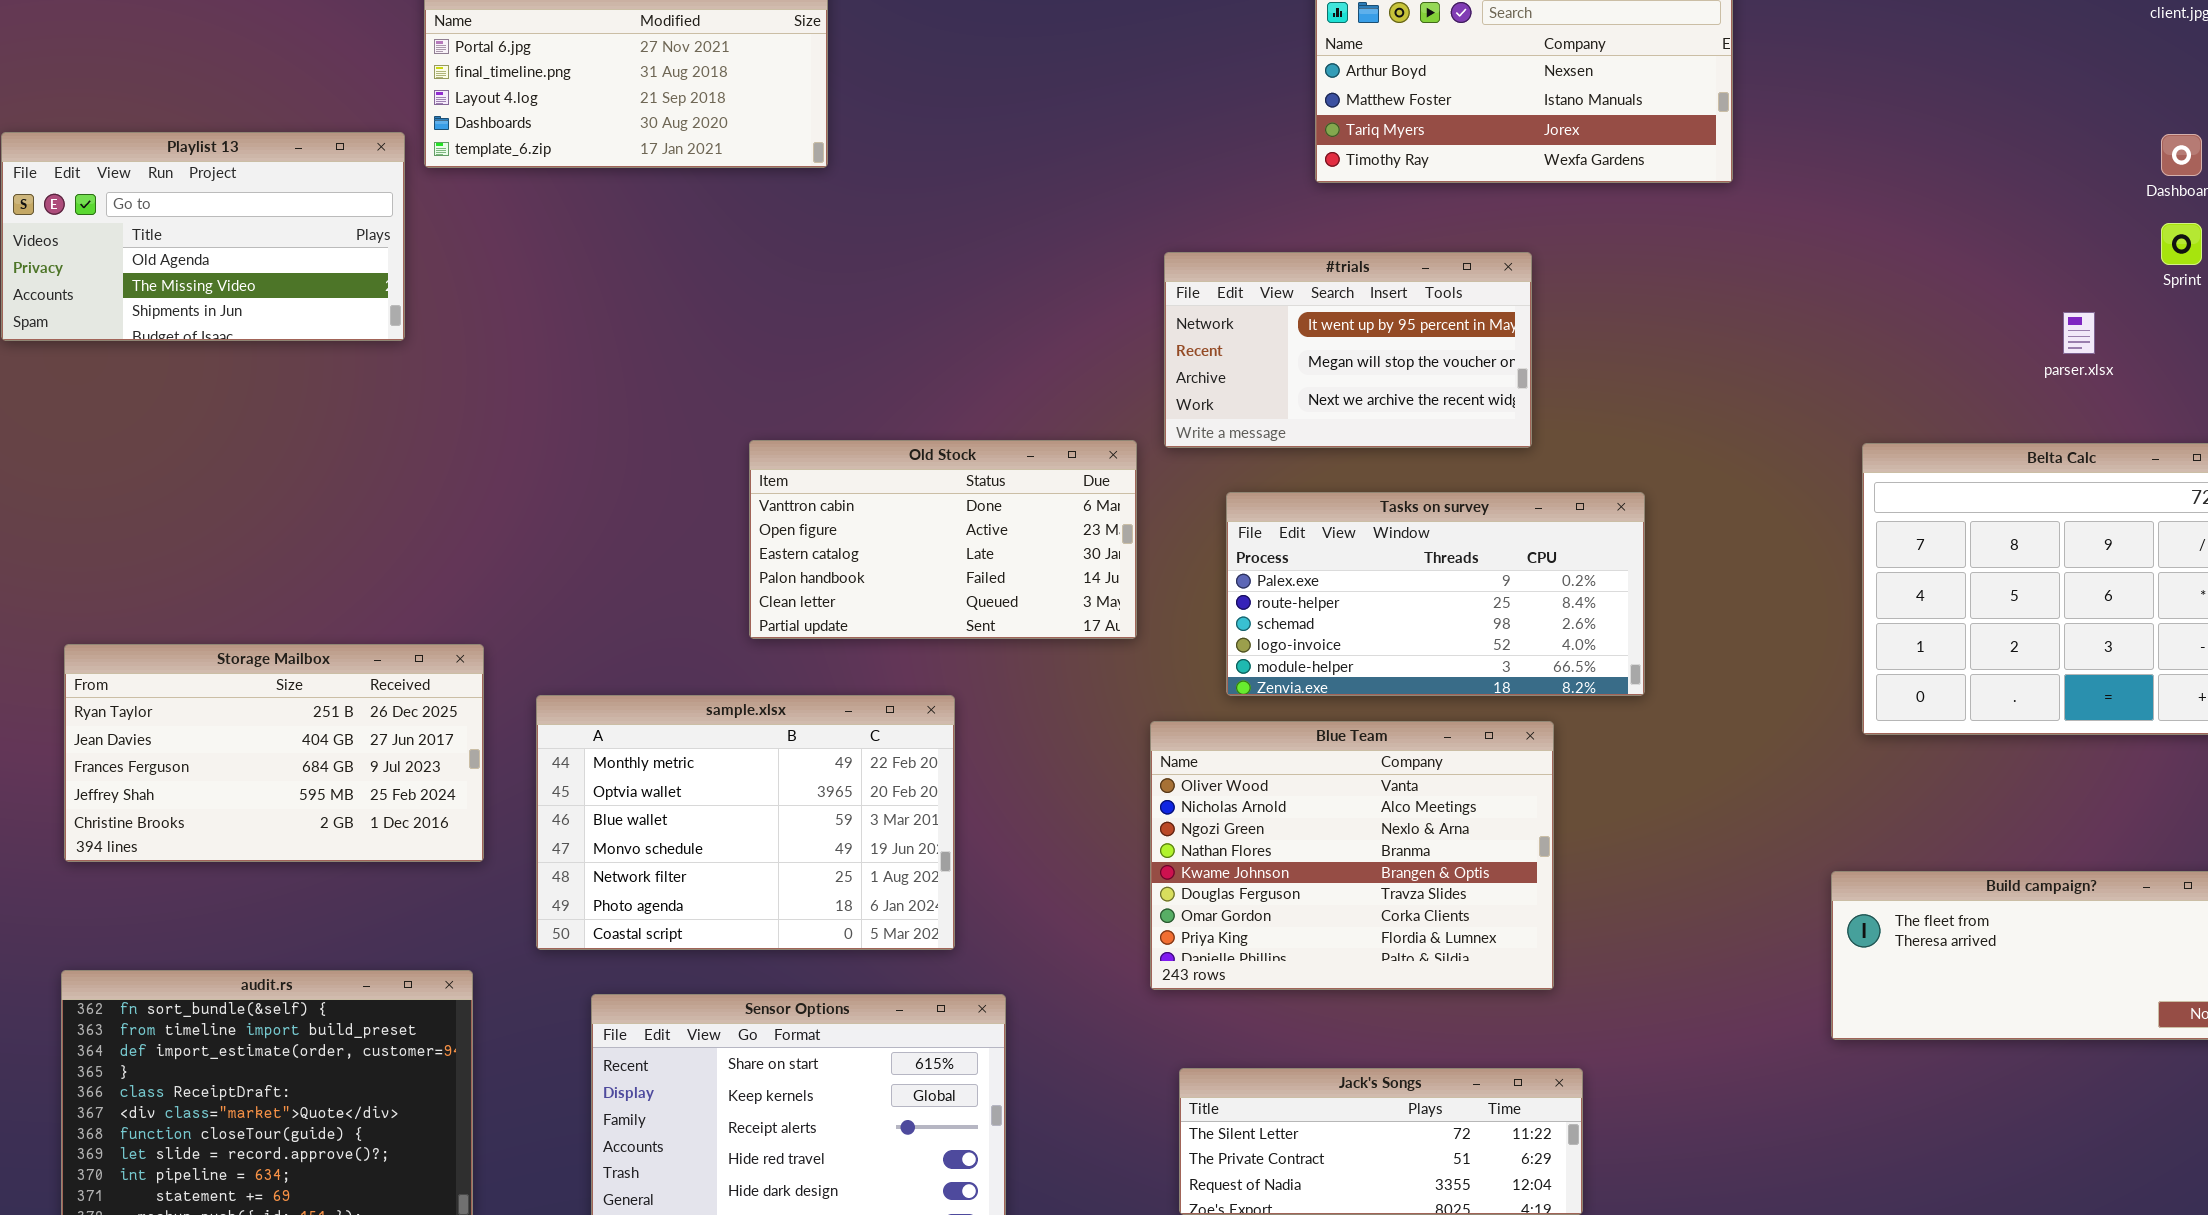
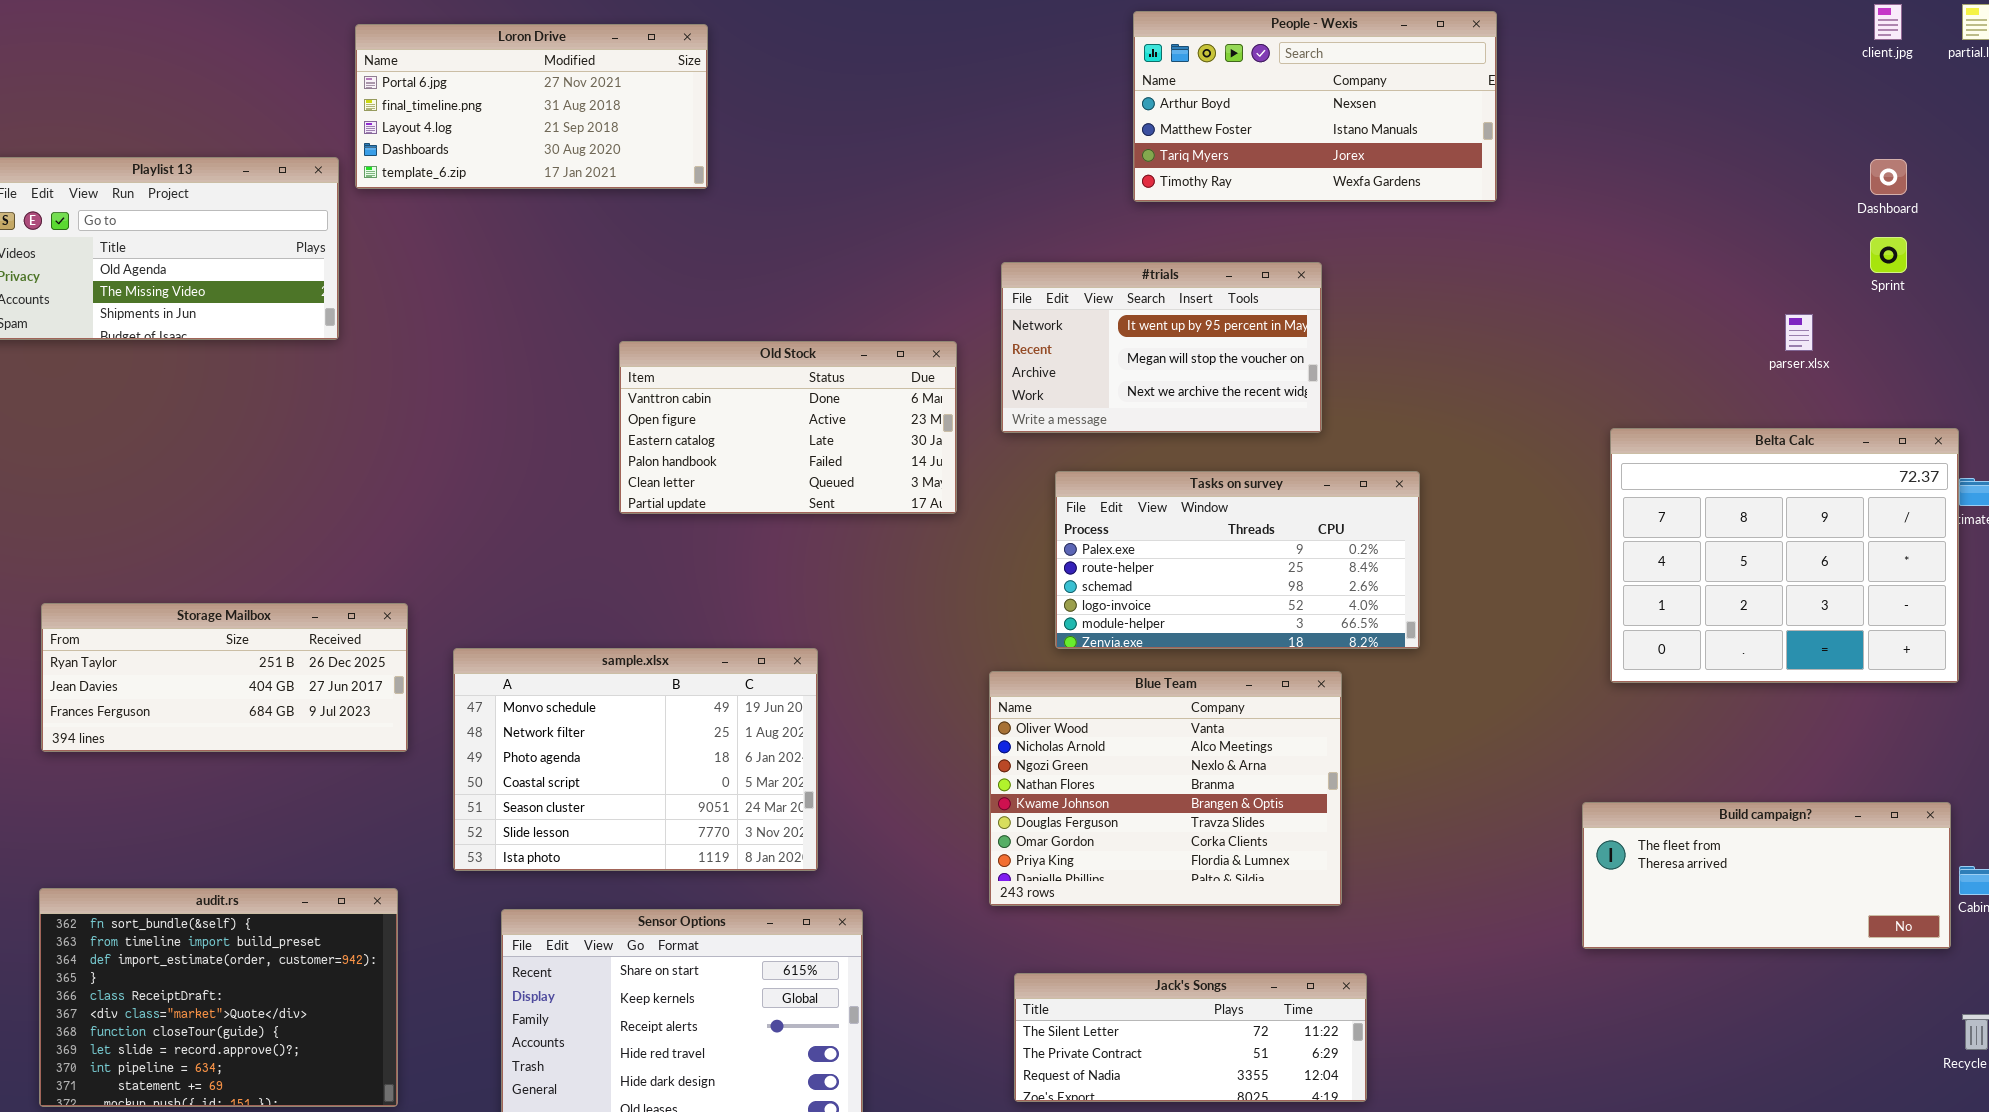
Old Stock: [749,440,1137,639] -> [619,341,957,514], moved
Storage Mailbox: [64,644,484,862] -> [41,603,408,752], resized
sample.xlsx: [536,695,955,950] -> [453,648,818,871], scrolled down 3 rows

